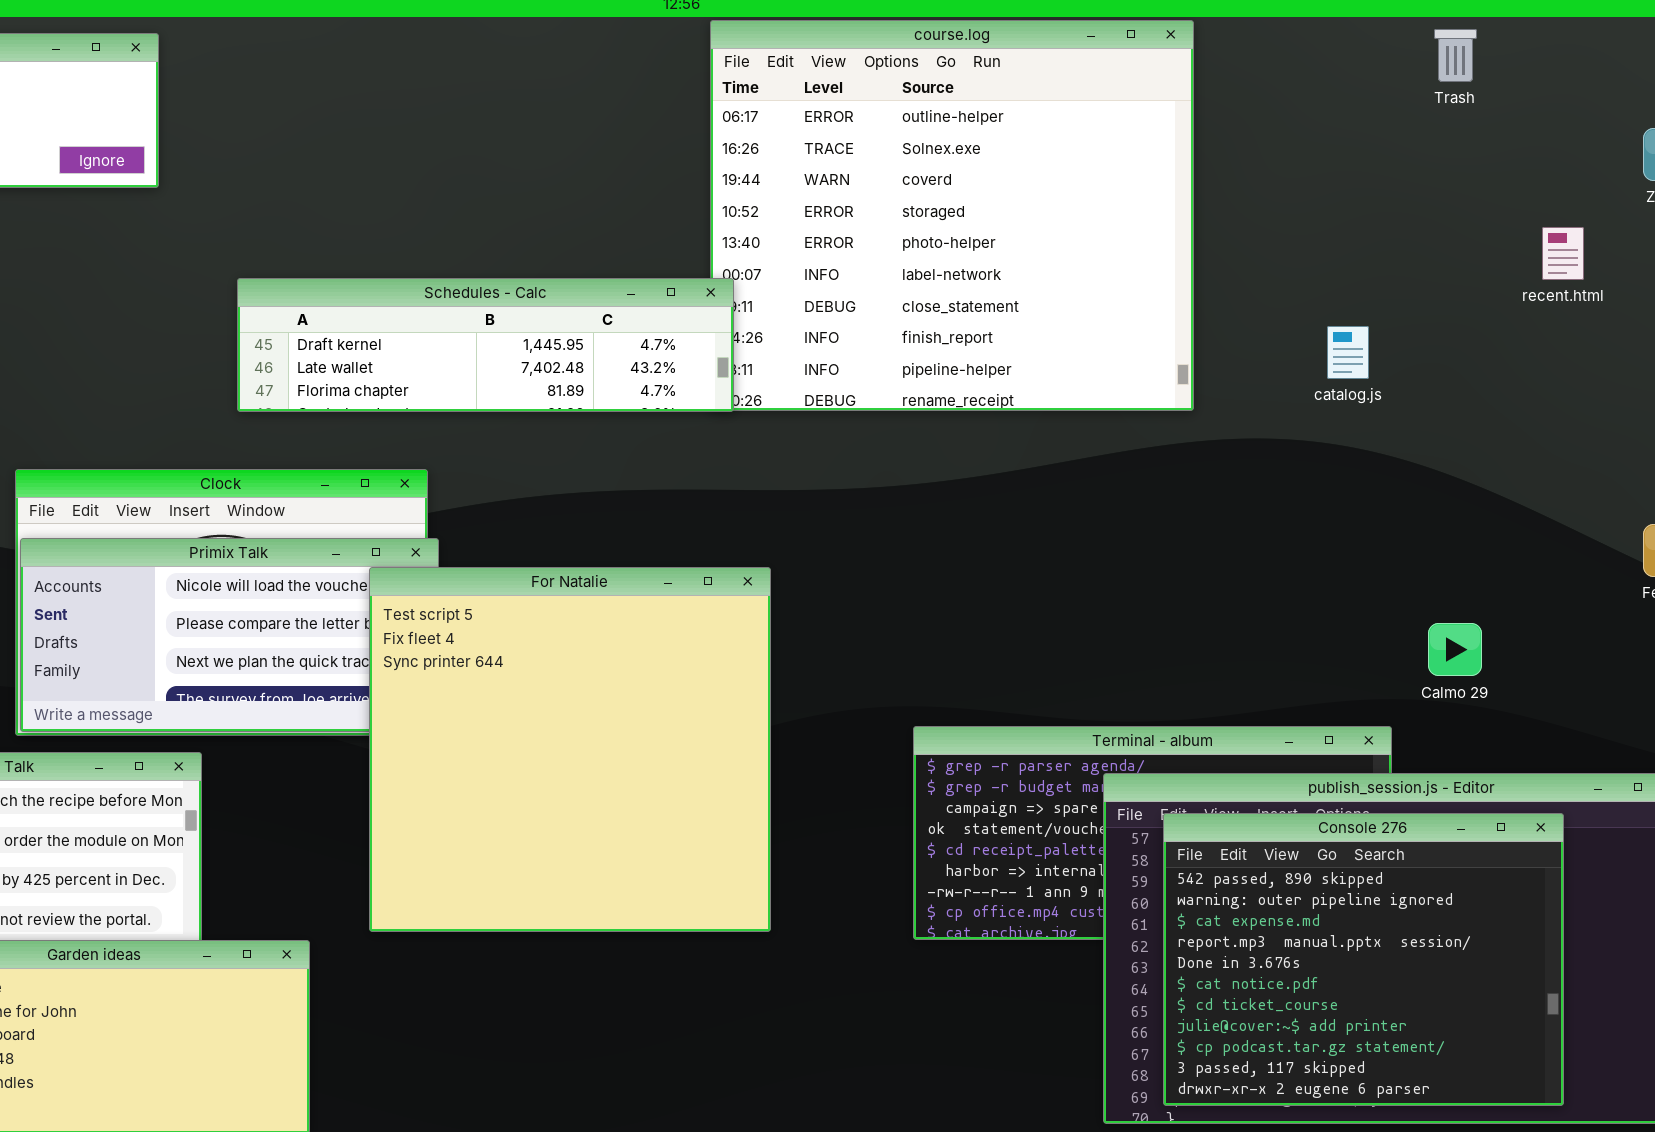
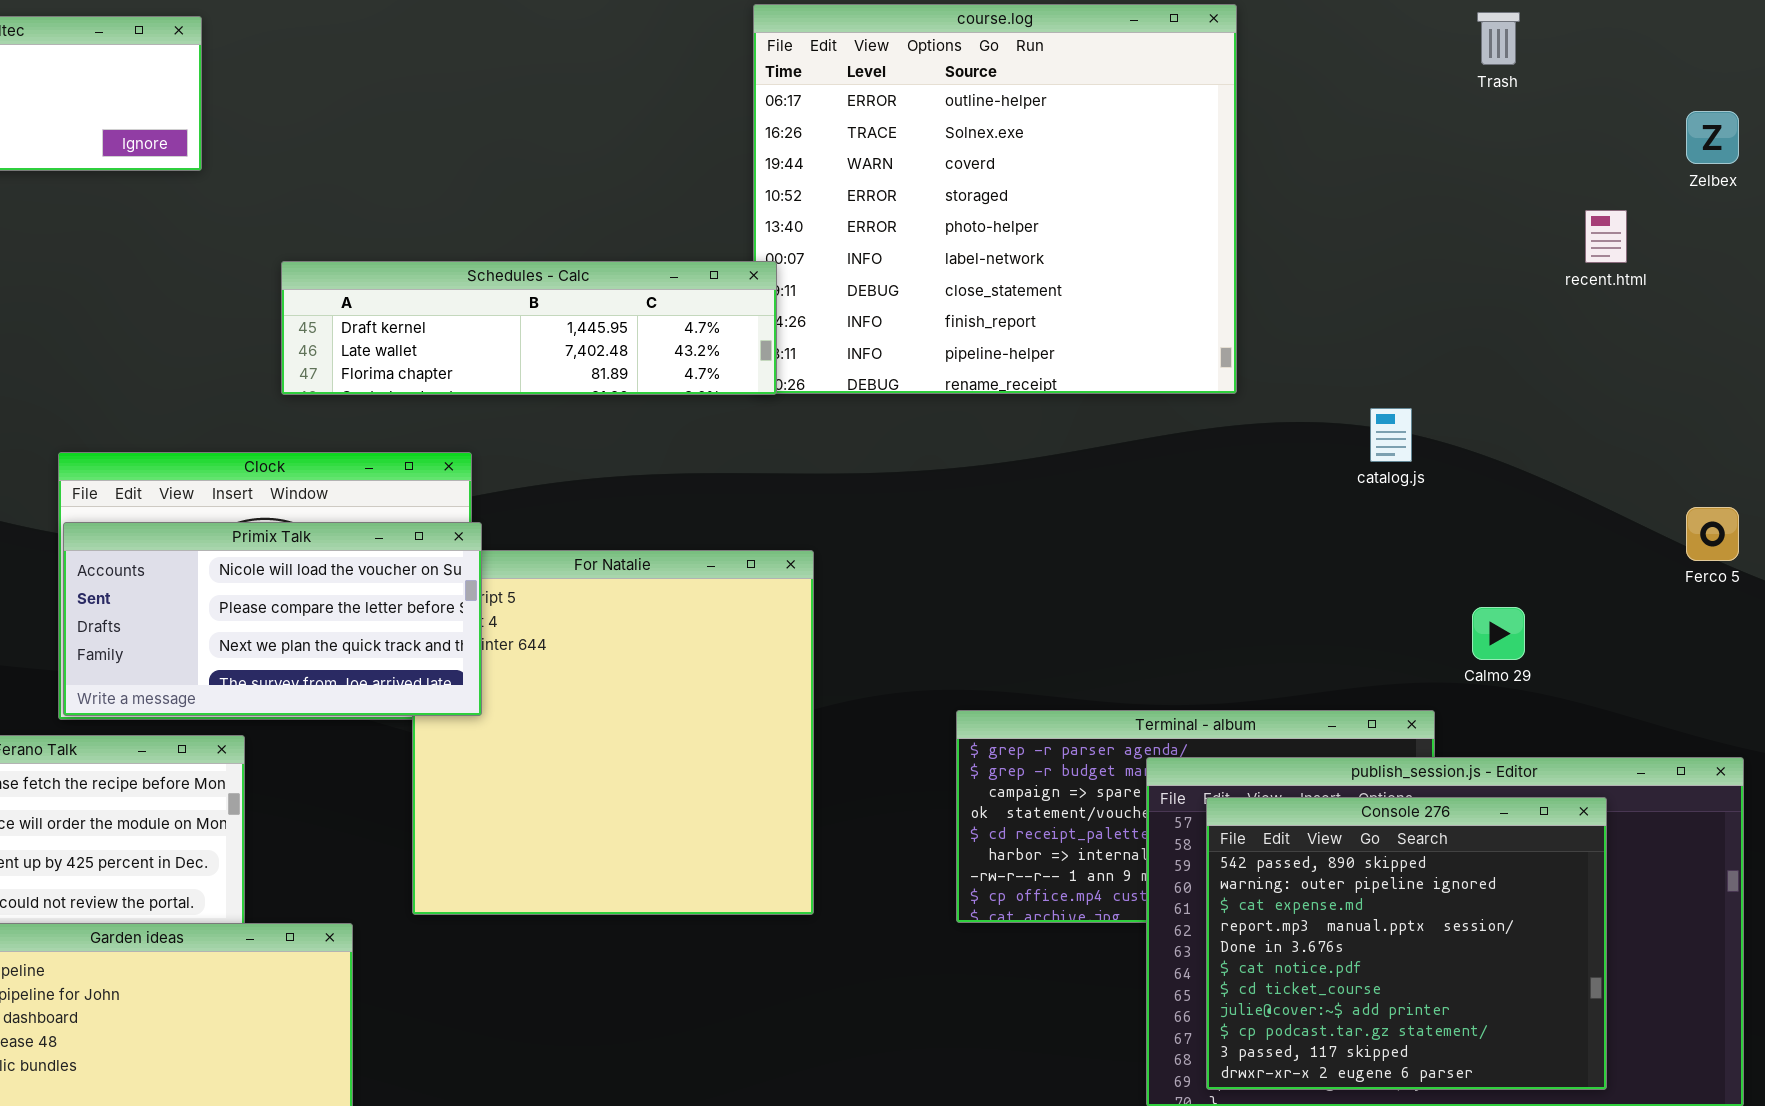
catalog.js: [1327,326,1369,379] -> [1370,408,1412,462], moved
Primix Talk: [20,538,439,732] -> [63,522,482,716], raised

